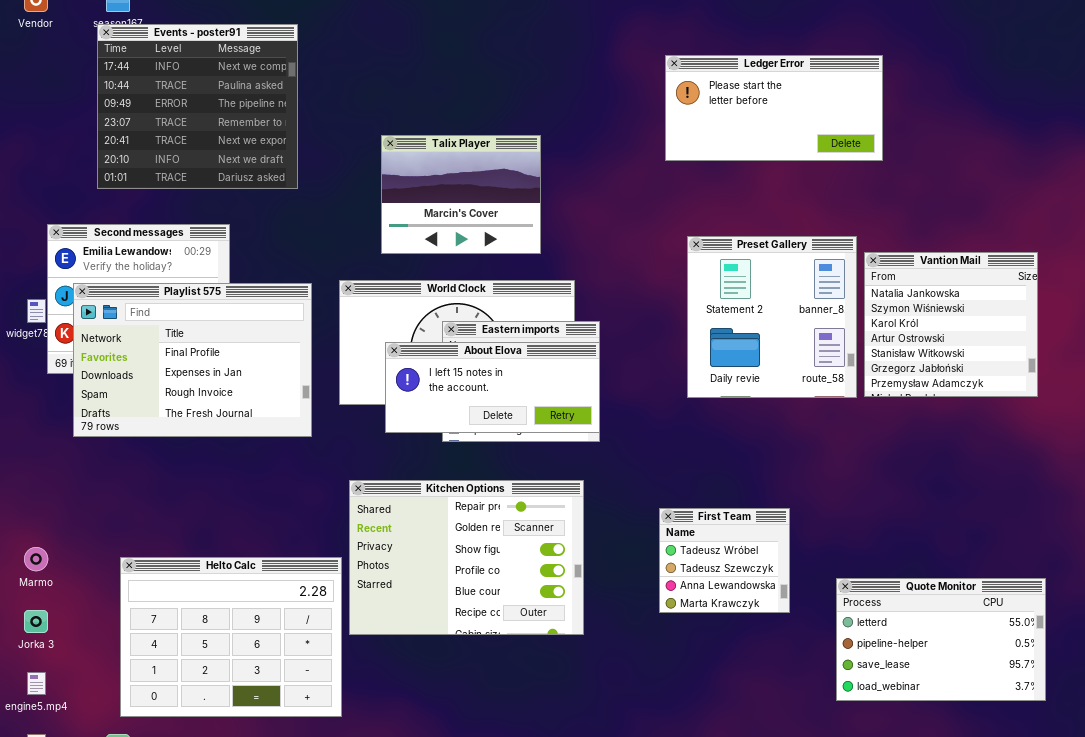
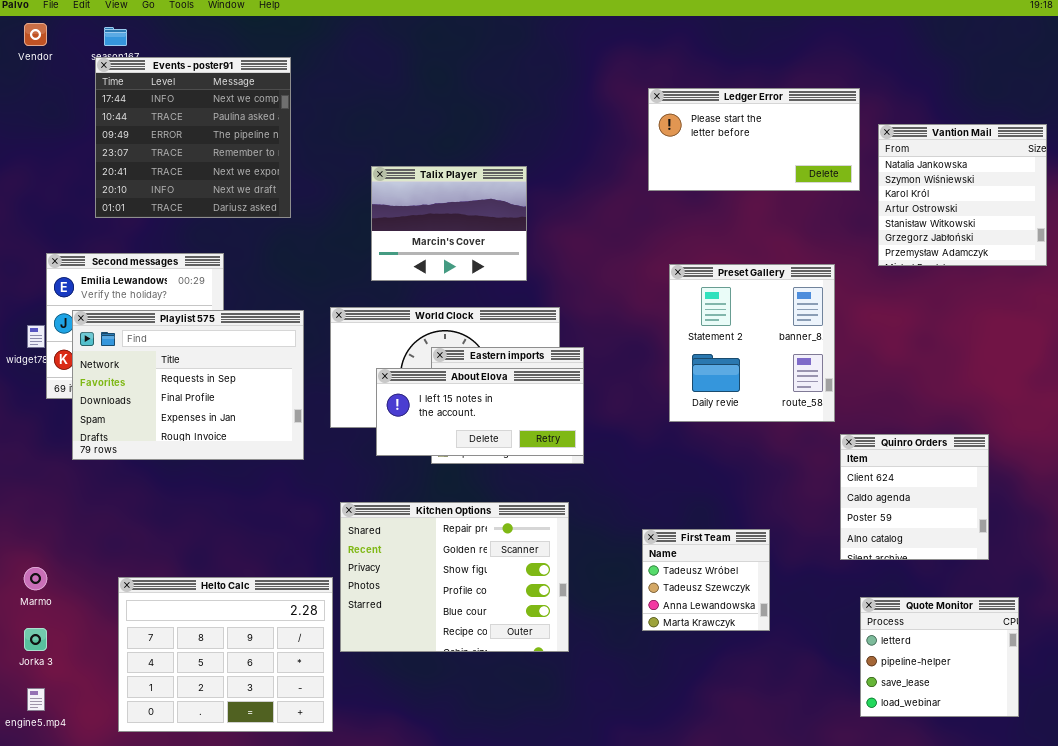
Vantion Mail: [864,252,1038,397] -> [878,124,1047,266], moved
Playlist 575: [73,283,312,437] -> [72,310,304,460], scrolled up 1 row
Quinro Orders: none -> [840,434,989,560], opened
Quote Monitor: [836,578,1046,701] -> [860,597,1019,717], resized

